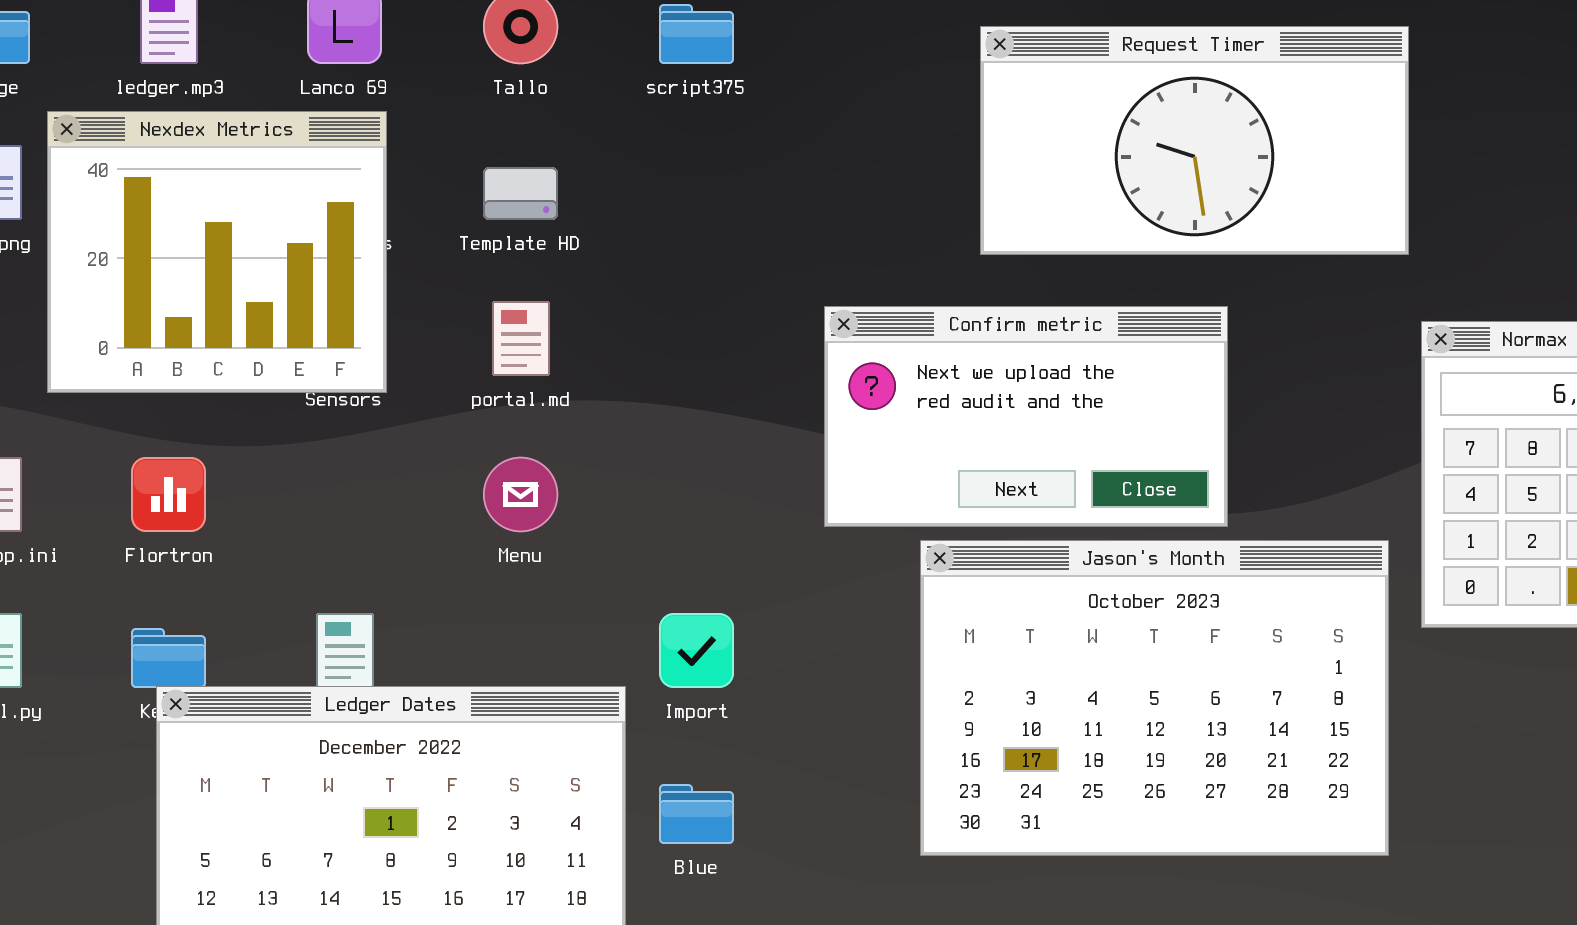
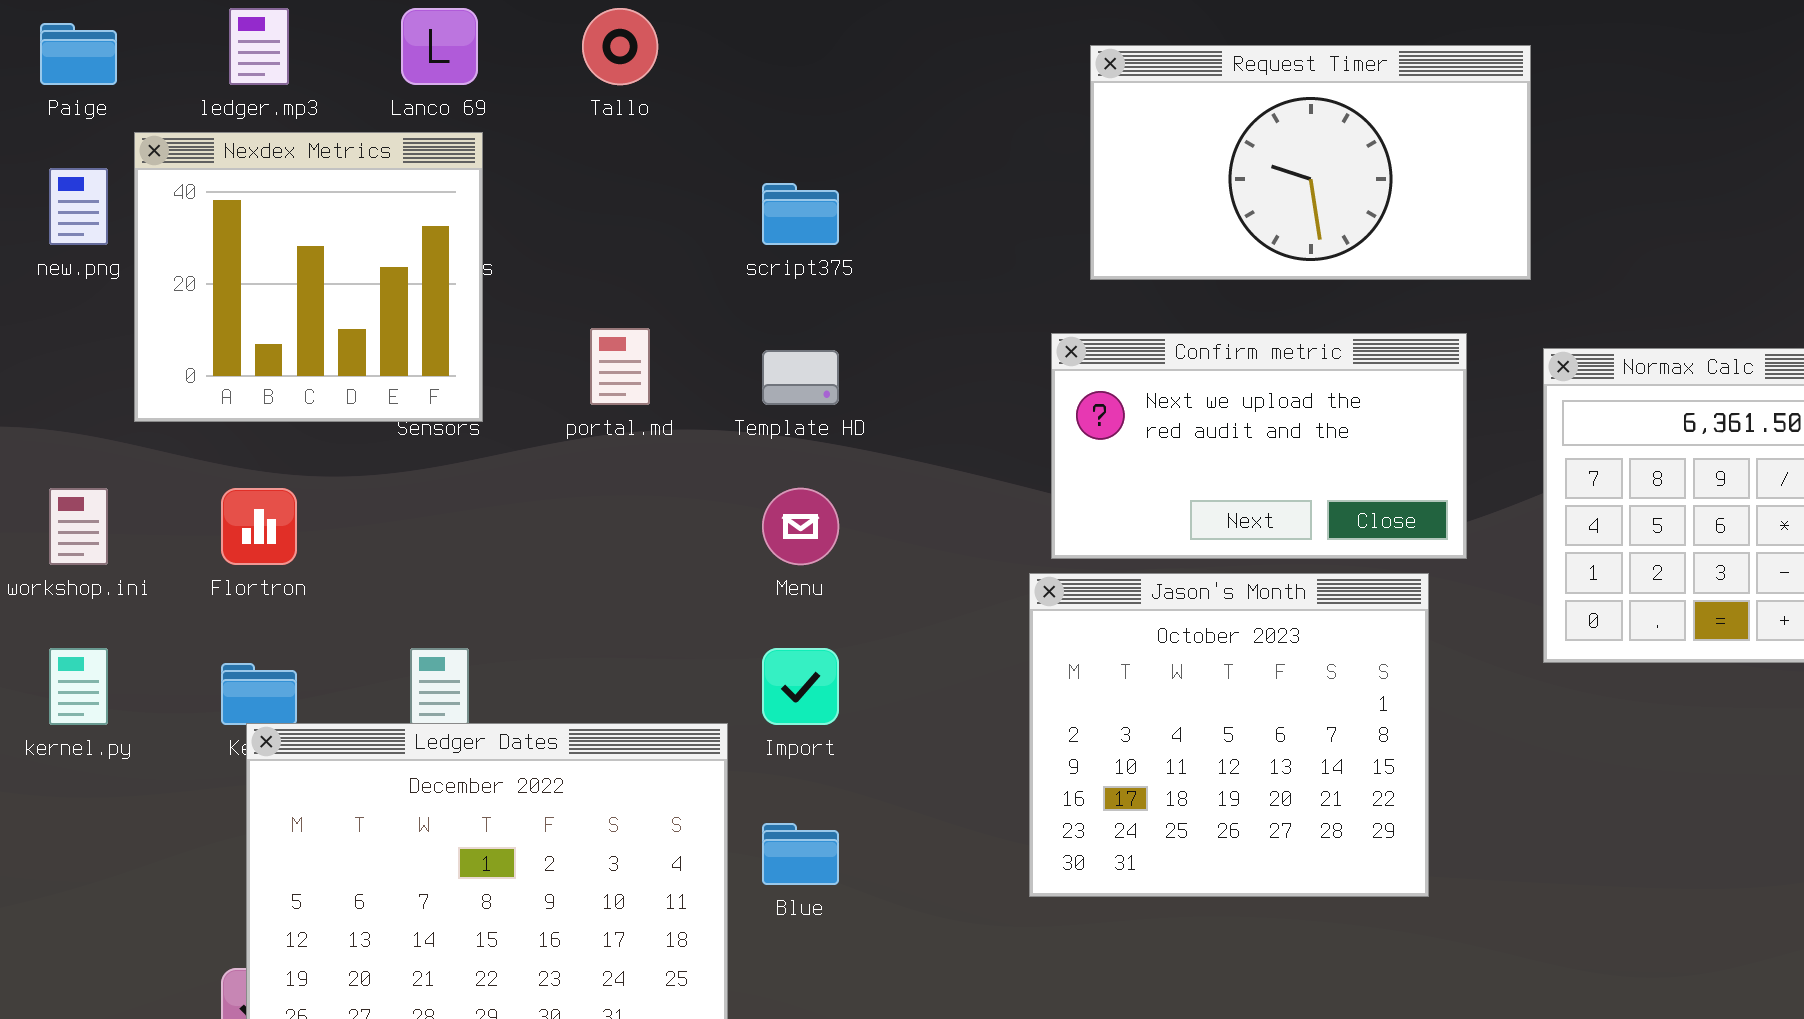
script375: [659,4,734,64] -> [762,183,839,245], moved
Template HD: [483,167,558,220] -> [762,350,839,405], moved
Confirm metric: [824,306,1228,527] -> [1051,333,1467,559], moved
Menu: [483,457,558,532] -> [762,488,839,565], moved
Jason's Month: [920,540,1389,856] -> [1029,573,1429,897], resized

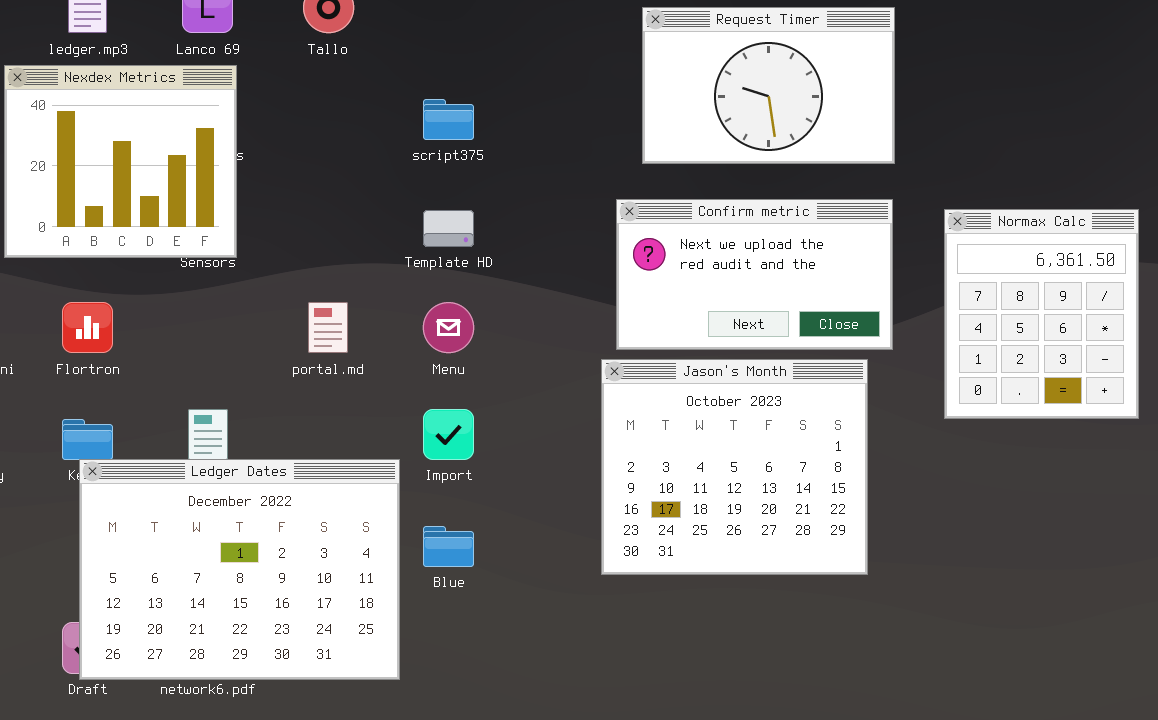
Request Timer: [1090,45,1531,280] -> [642,7,895,164], resized
portal.md: [590,328,650,405] -> [308,302,348,353], moved

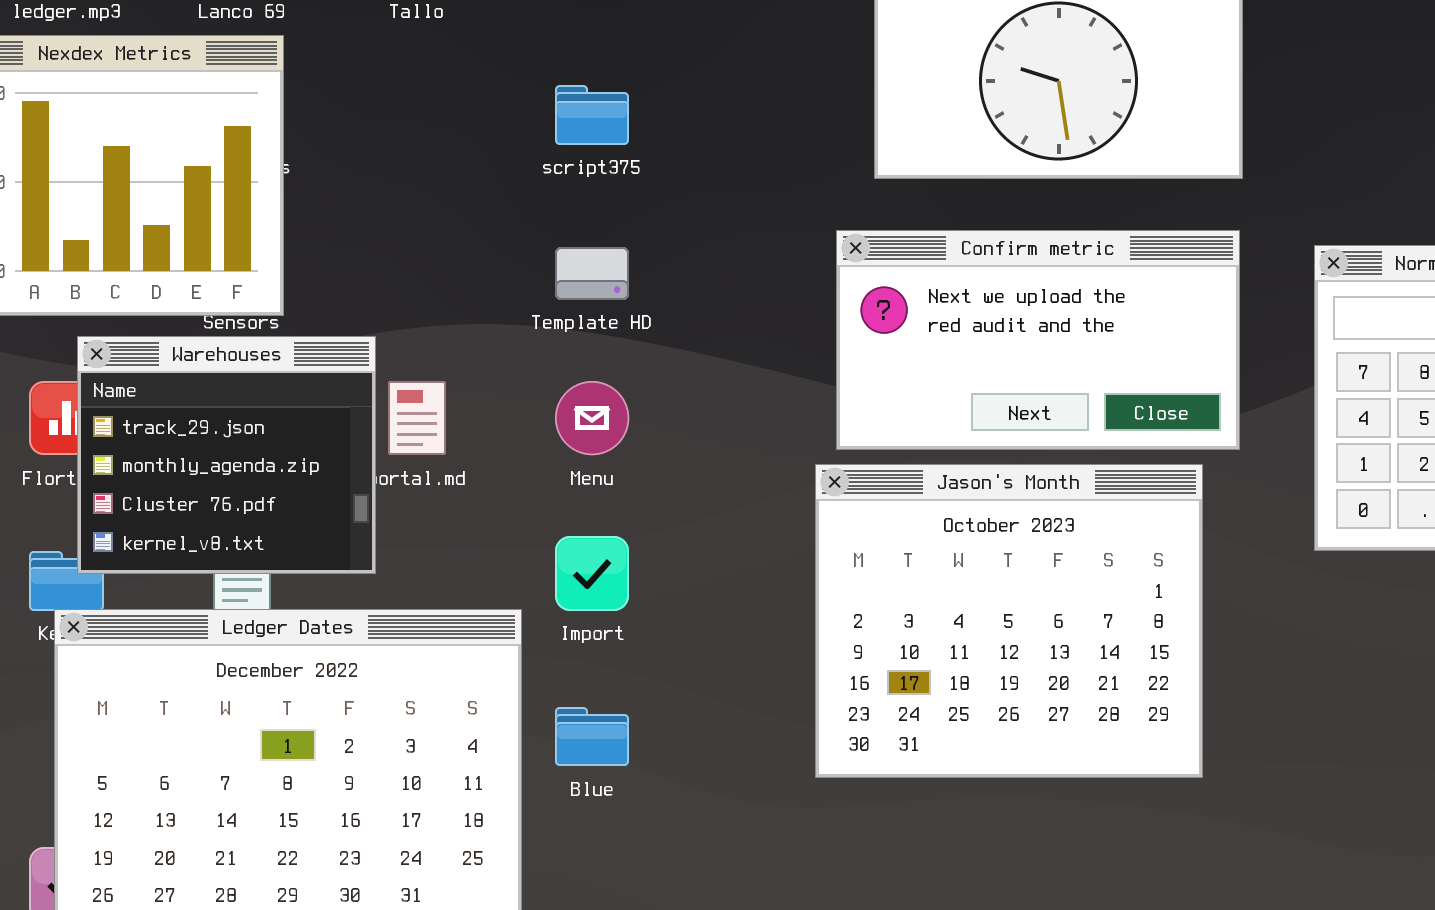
Warehouses: none -> [77,336,376,574], opened

